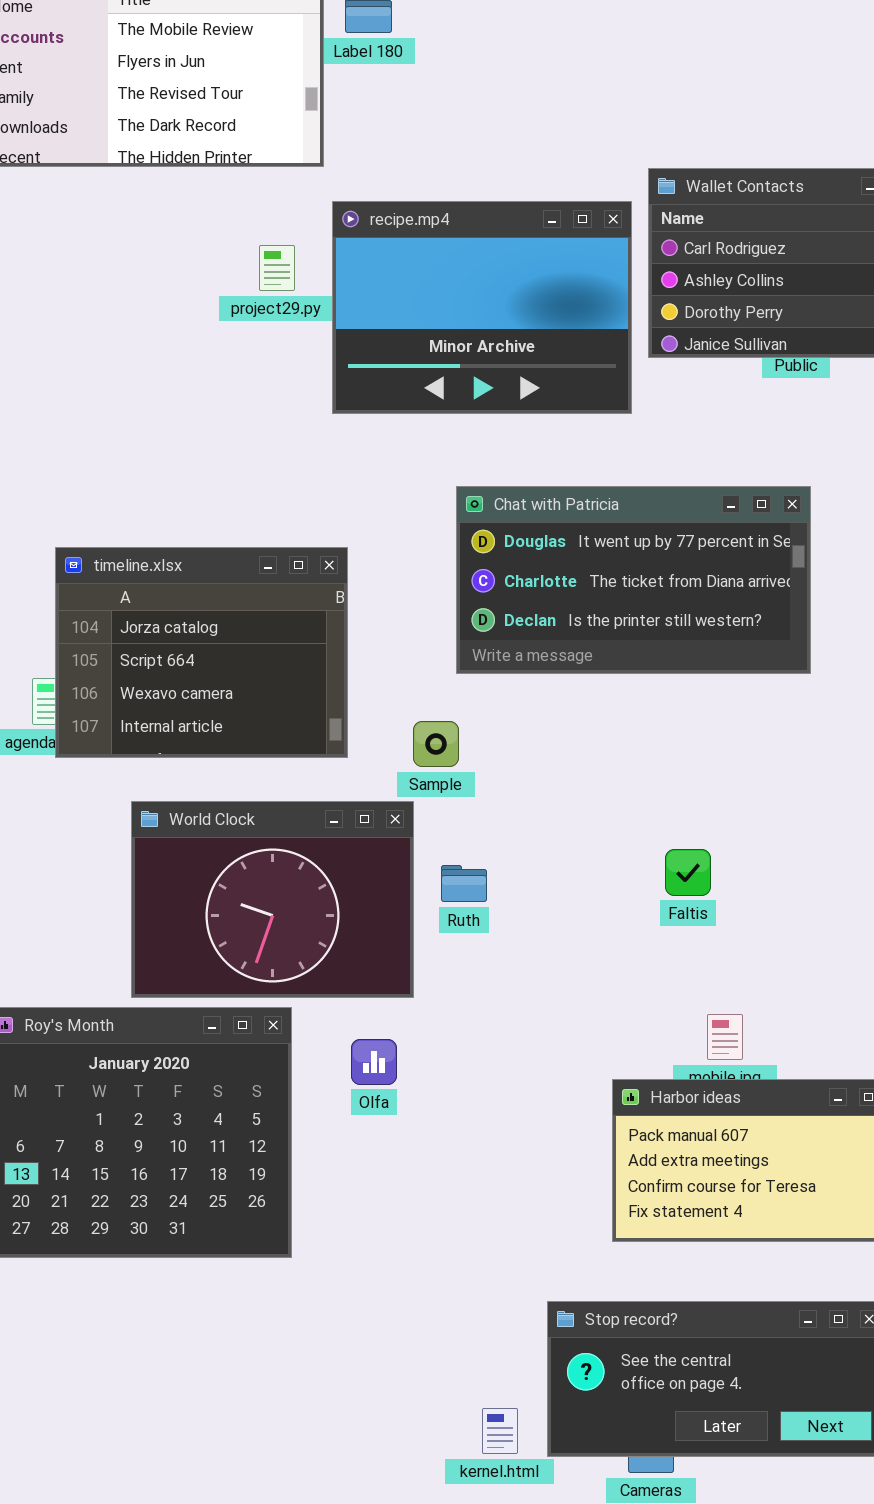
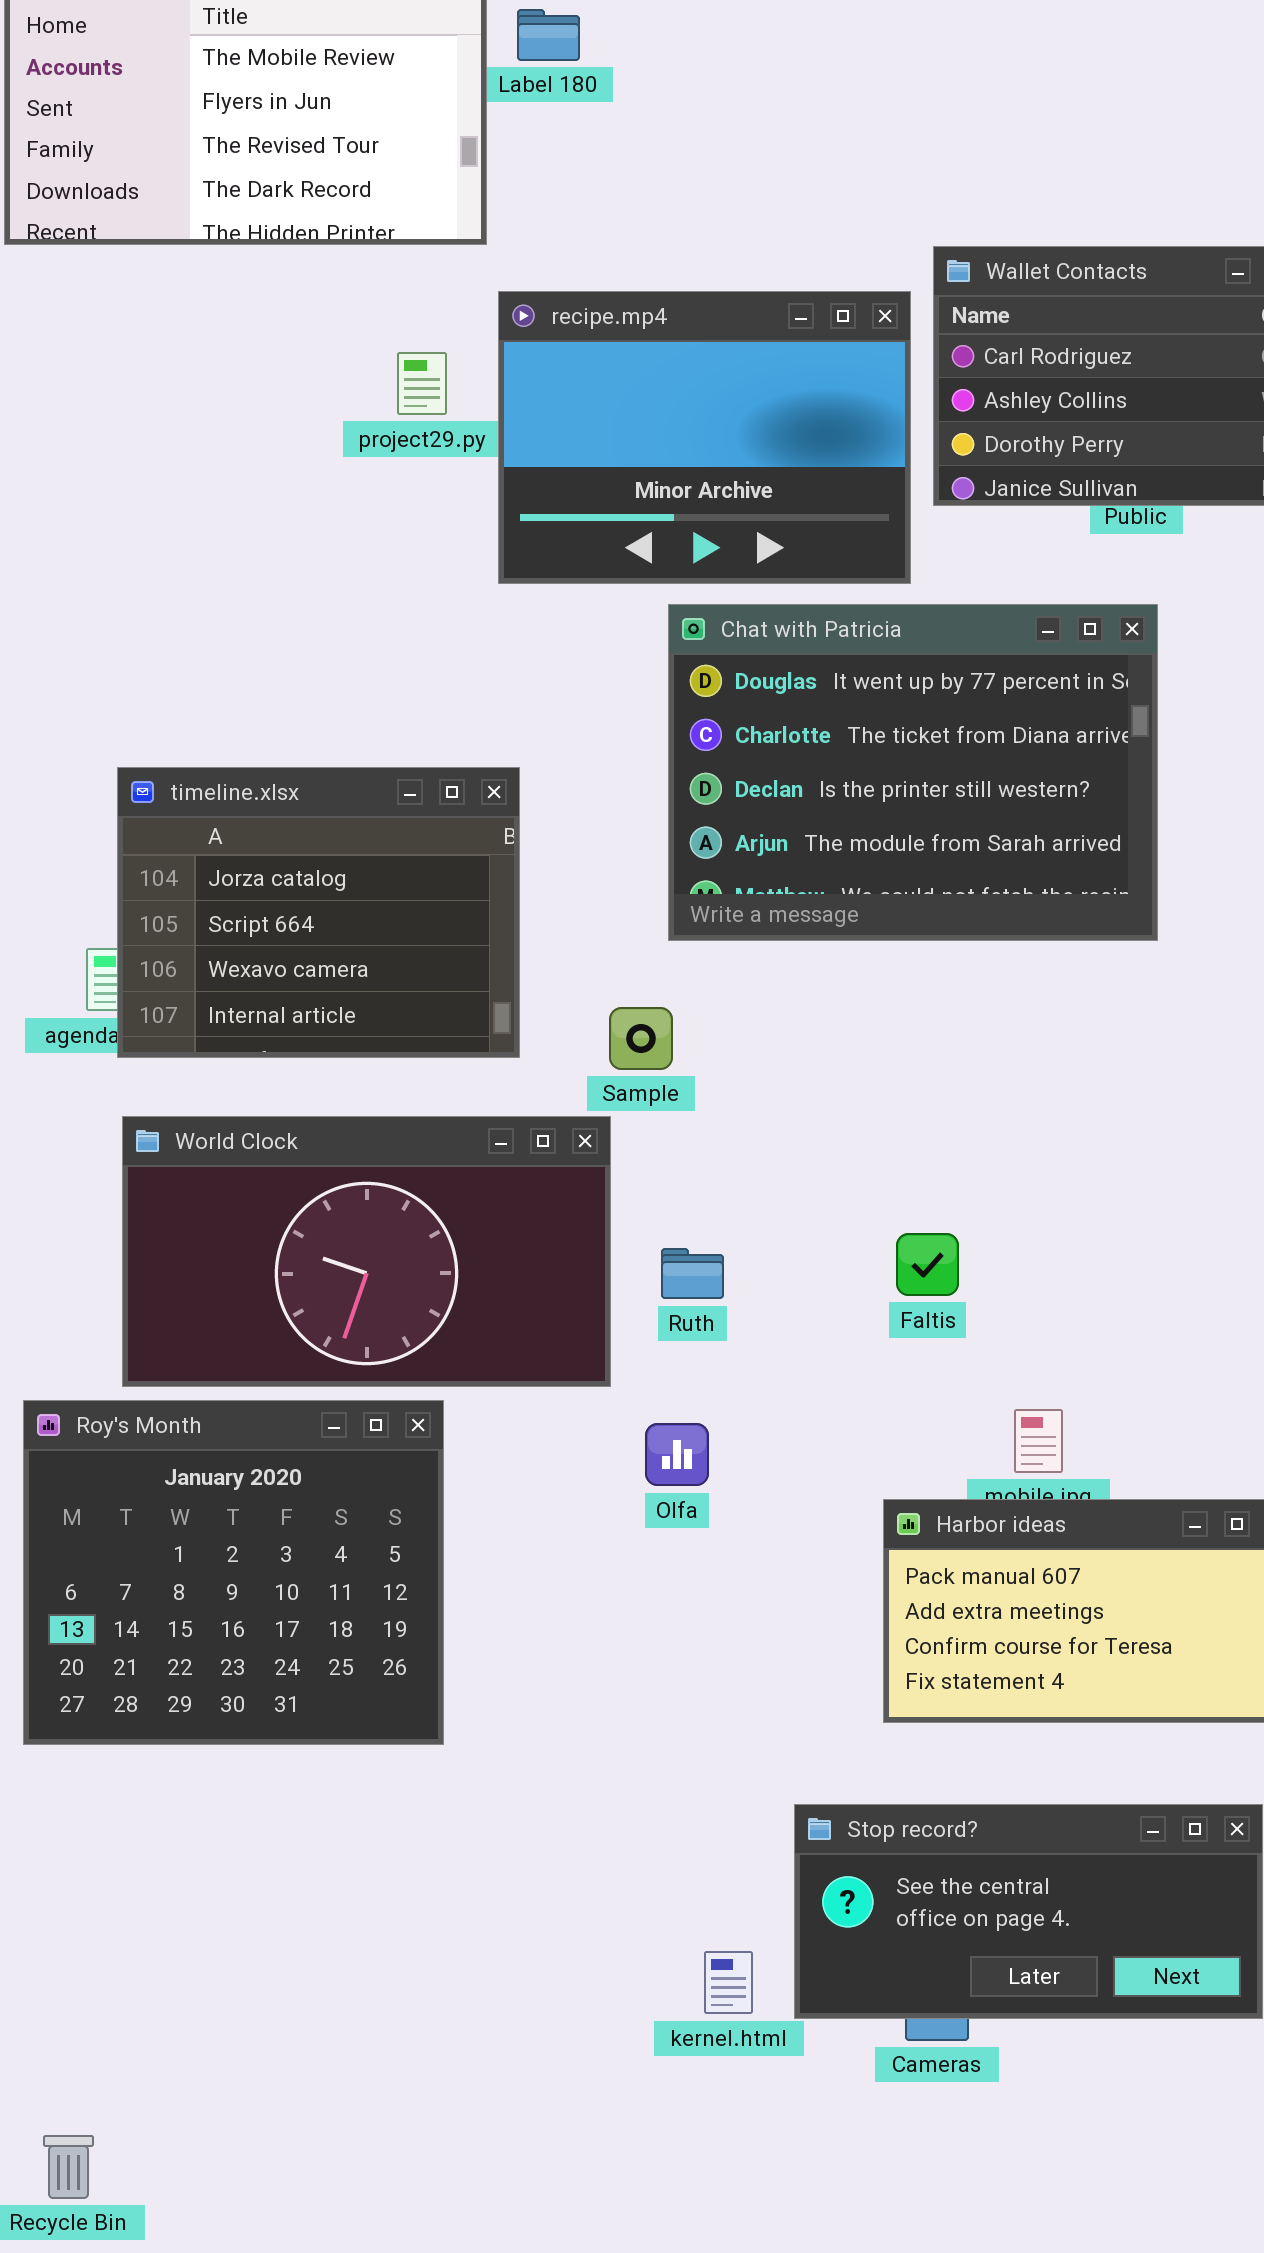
Chat with Patricia: [456,486,811,674] -> [668,604,1158,941], resized
World Clock: [131,801,414,998] -> [122,1116,611,1387], resized
Faltis: [665,849,711,896] -> [896,1233,959,1296], moved
Ruth: [441,865,487,902] -> [661,1248,724,1299], moved
Olfa: [351,1039,397,1085] -> [645,1423,709,1486], moved

